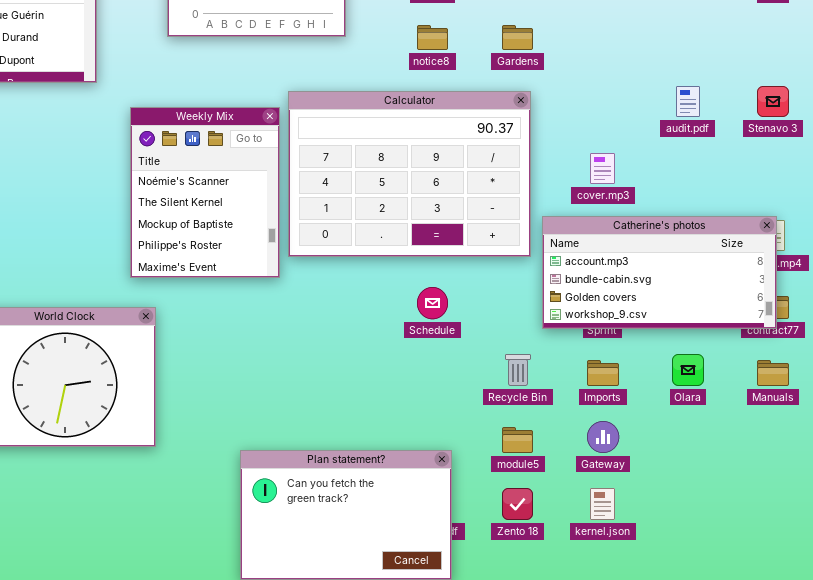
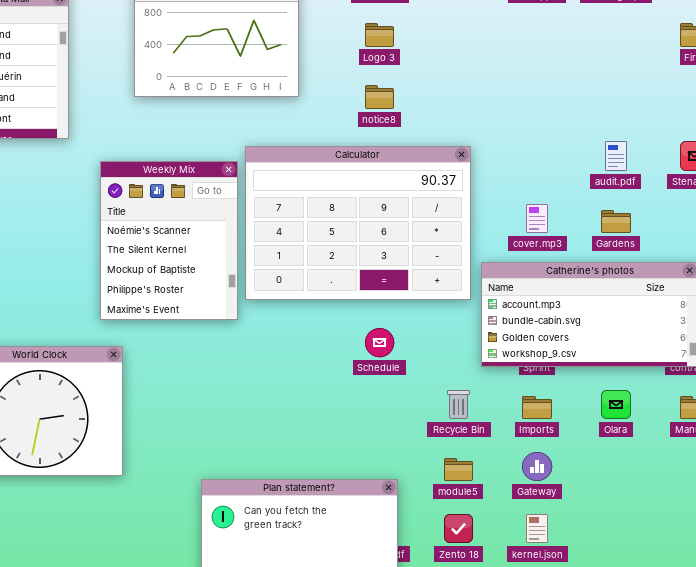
Gardens: [502,25,533,50] -> [601,210,631,233], moved

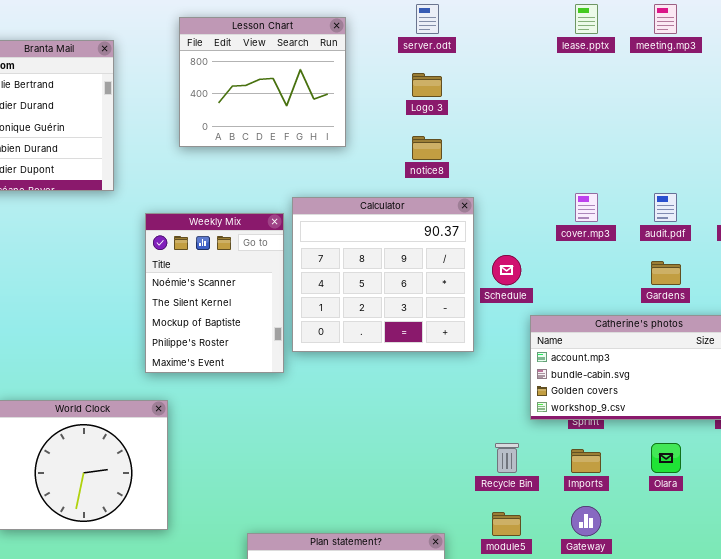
Calculator: [245,146,471,300] -> [292,197,474,352], resized
cover.mp3: [526,204,548,233] -> [575,193,598,222], moved
Schedule: [365,328,394,357] -> [492,255,521,285], moved

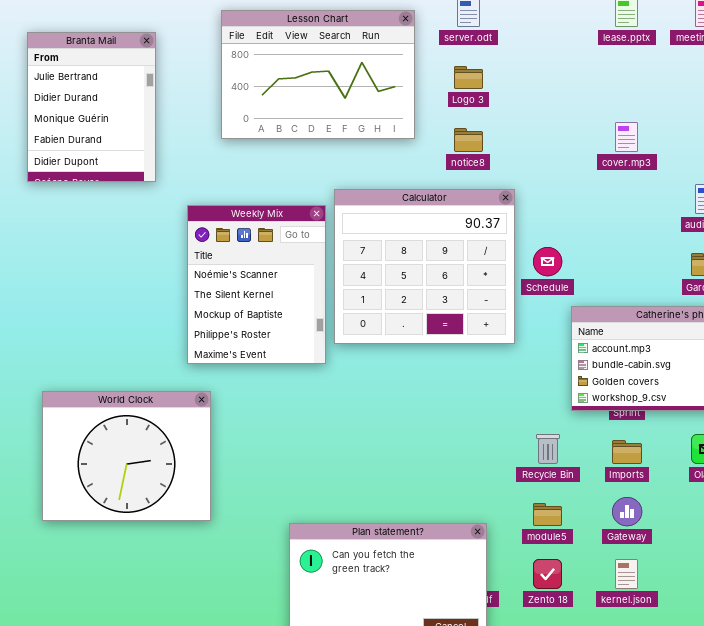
Lesson Chart: [179,17,346,147] -> [221,10,415,139], resized
cover.mp3: [575,193,598,222] -> [615,122,638,152], moved

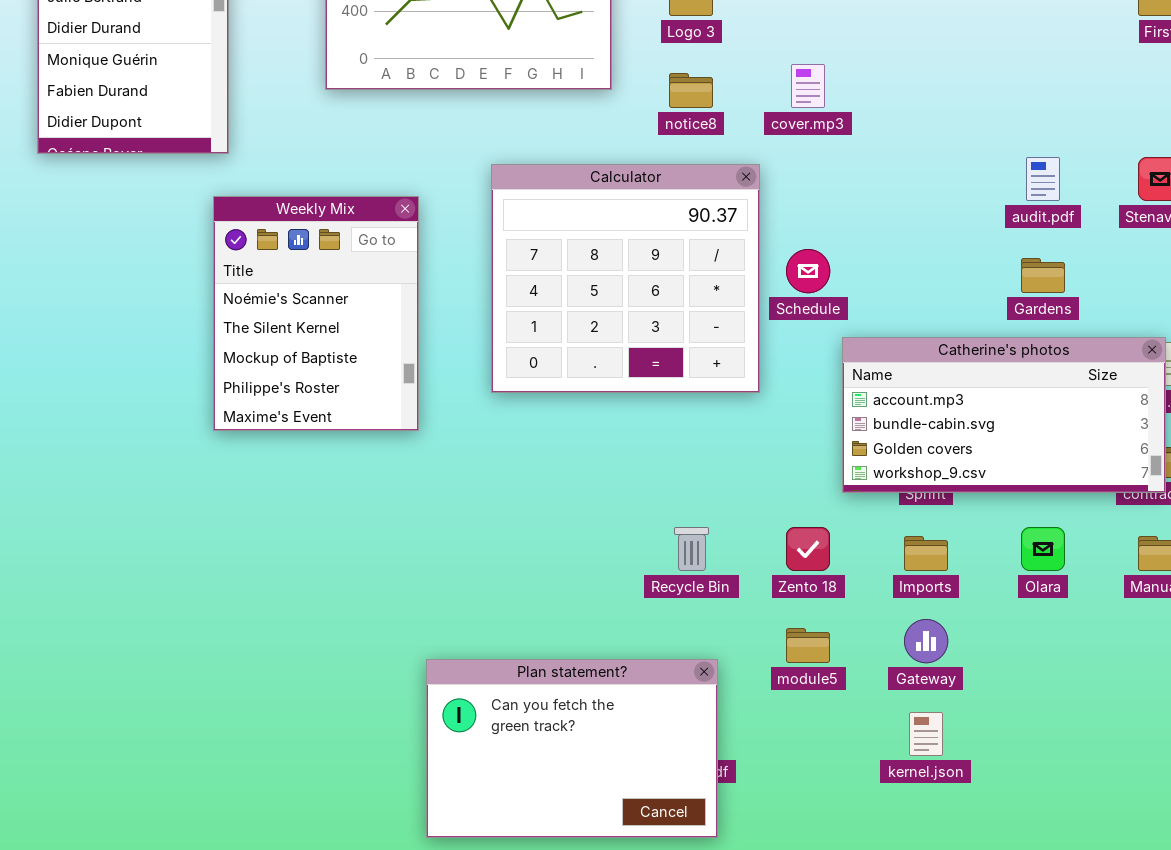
cover.mp3: [615,122,638,152] -> [791,64,825,108], moved
Weekly Mix: [187,205,326,364] -> [213,196,419,431], moved
World Clock: [42,391,211,521] -> none, closed
Recycle Bin: [536,434,560,464] -> [674,527,709,571], moved
Zento 18: [533,559,562,589] -> [786,527,830,571], moved

